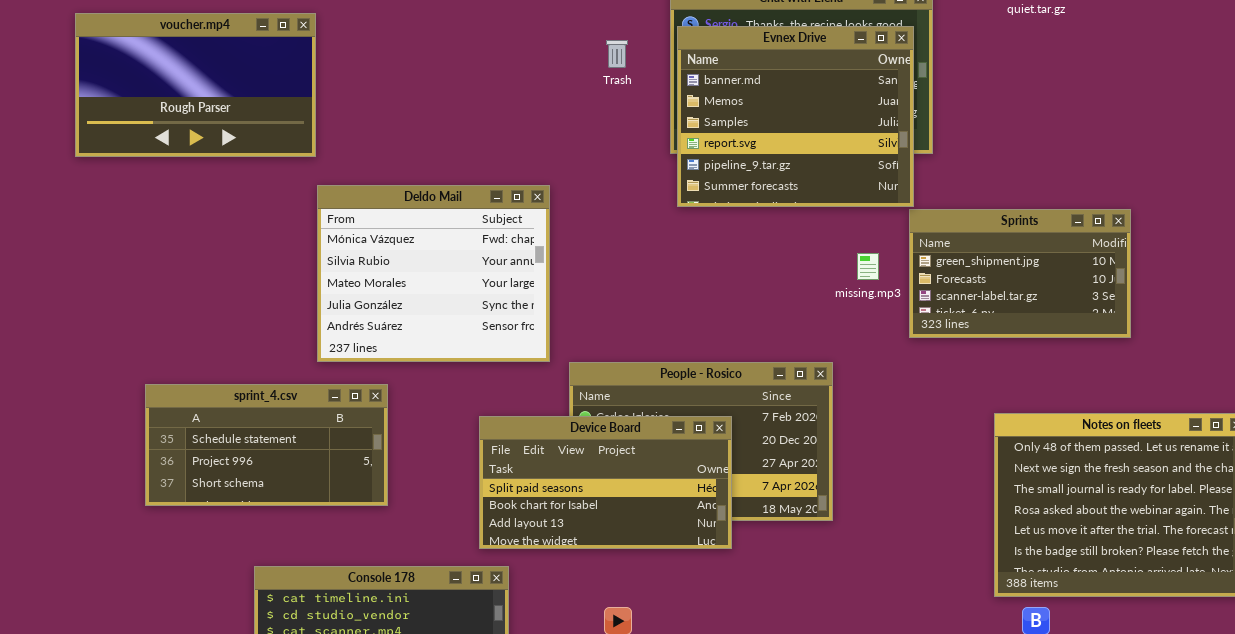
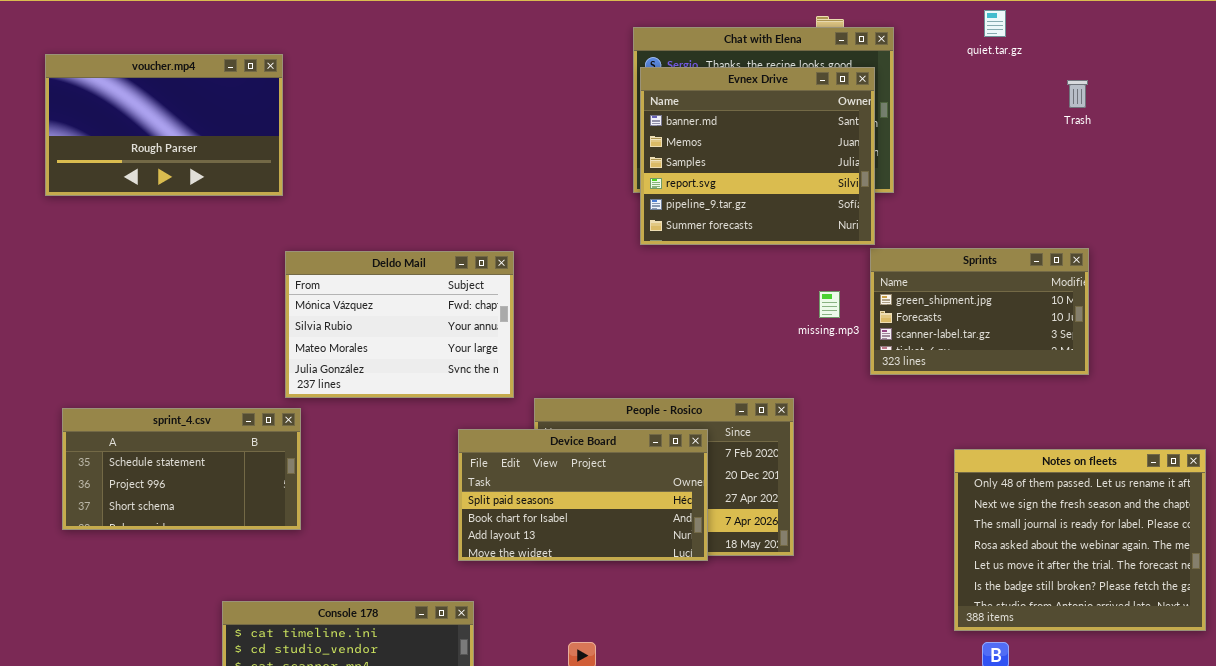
Trash: [606,40,628,68] -> [1067,80,1088,108], moved
Deldo Mail: [317,185,550,362] -> [285,251,514,398], resized
sprint_4.csv: [145,384,388,506] -> [62,408,301,530], moved
Device Board: [479,416,732,549] -> [458,429,708,561], moved

